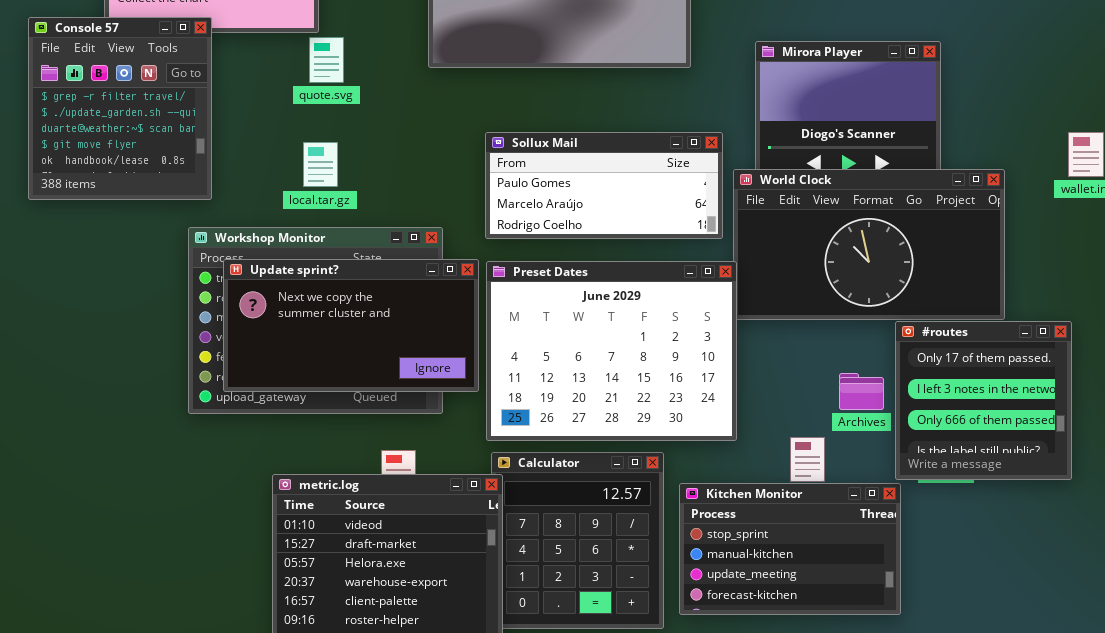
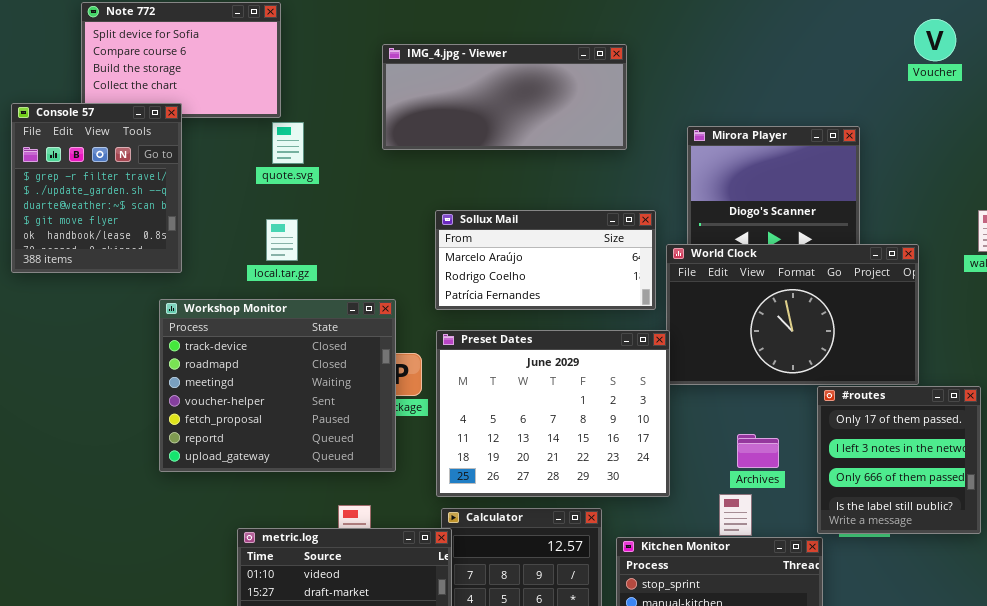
Sollux Mail: [485,132,723,239] -> [435,210,656,310], scrolled down 1 row
Update sprint?: [223,259,479,392] -> none, closed
Archives: [839,373,884,410] -> [737,434,779,468], moved

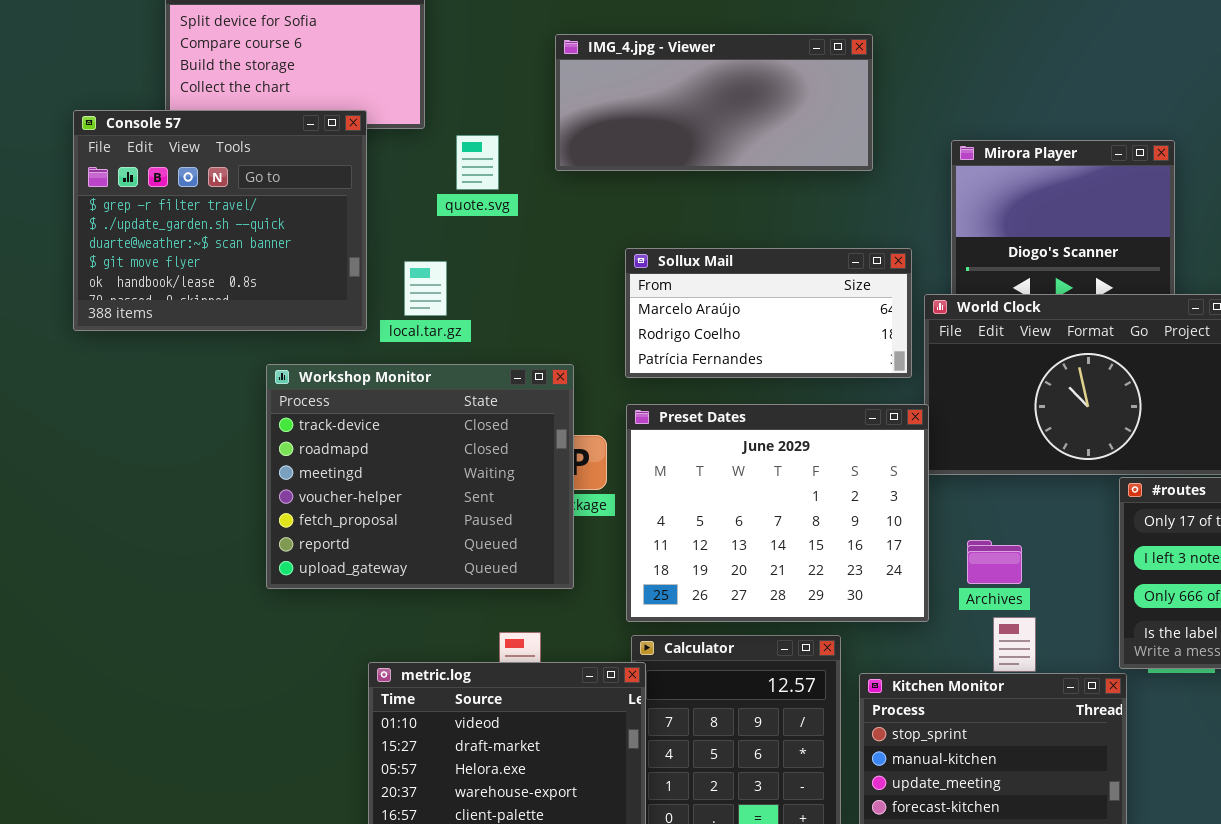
Console 57: [11,103,182,273] -> [73,110,367,331], resized
quote.svg: [272,122,304,164] -> [456,135,499,190], moved
Archives: [737,434,779,468] -> [967,540,1022,584], moved

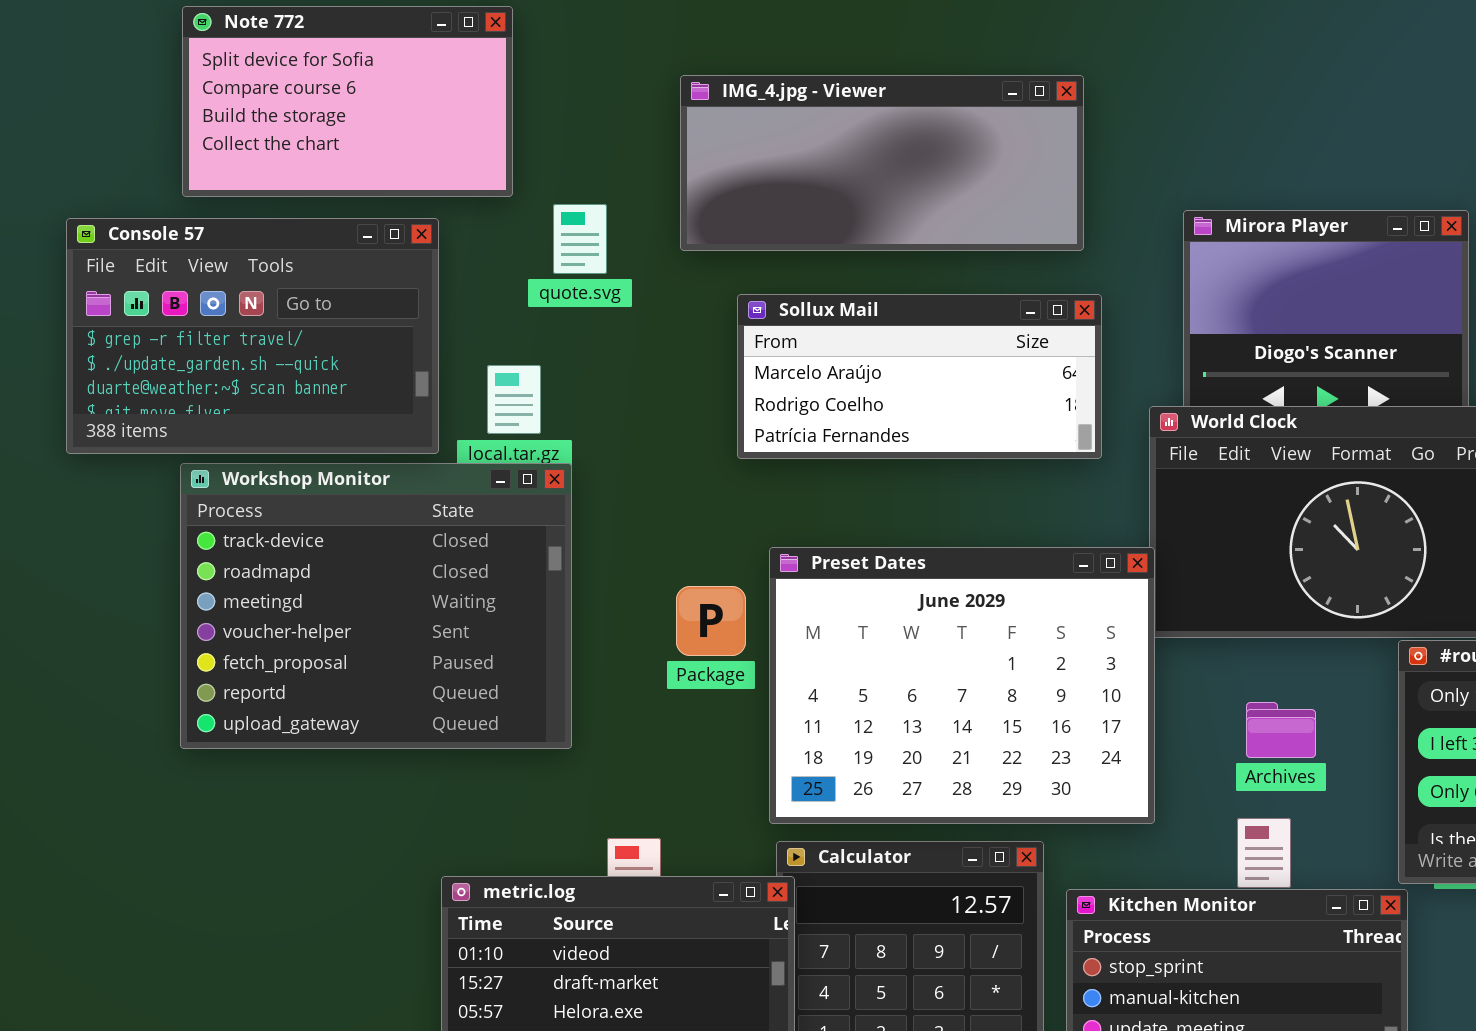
Console 57: [73,110,367,331] -> [66,218,439,454], resized
Sollux Mail: [625,248,912,378] -> [737,294,1102,459], moved
Workshop Monitor: [266,364,574,589] -> [180,463,572,749], moved
Archives: [967,540,1022,584] -> [1246,702,1316,758], moved

